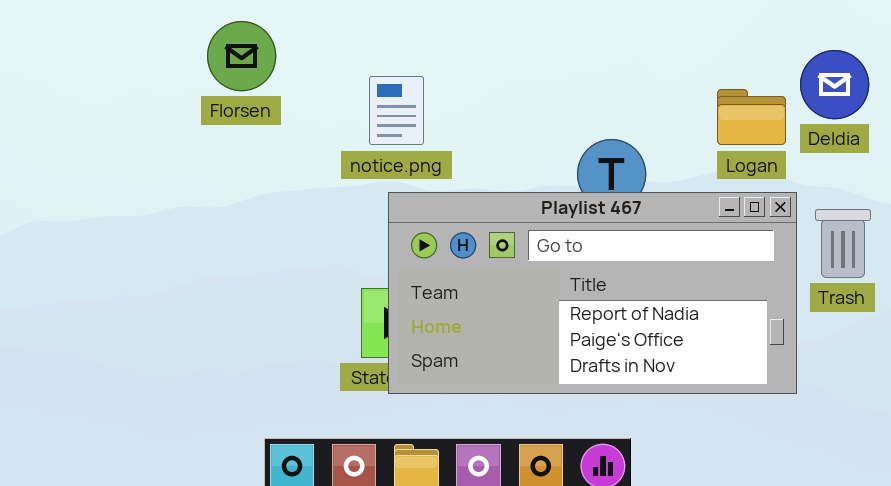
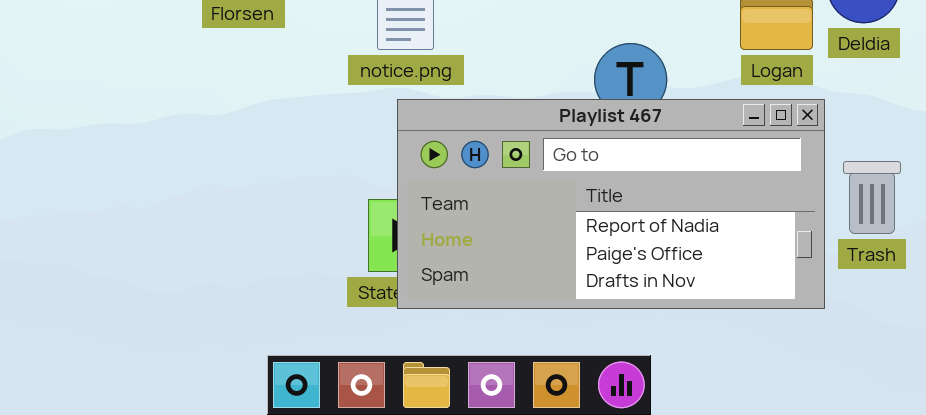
Trash: [815,209,871,278] -> [843,161,901,234], moved

